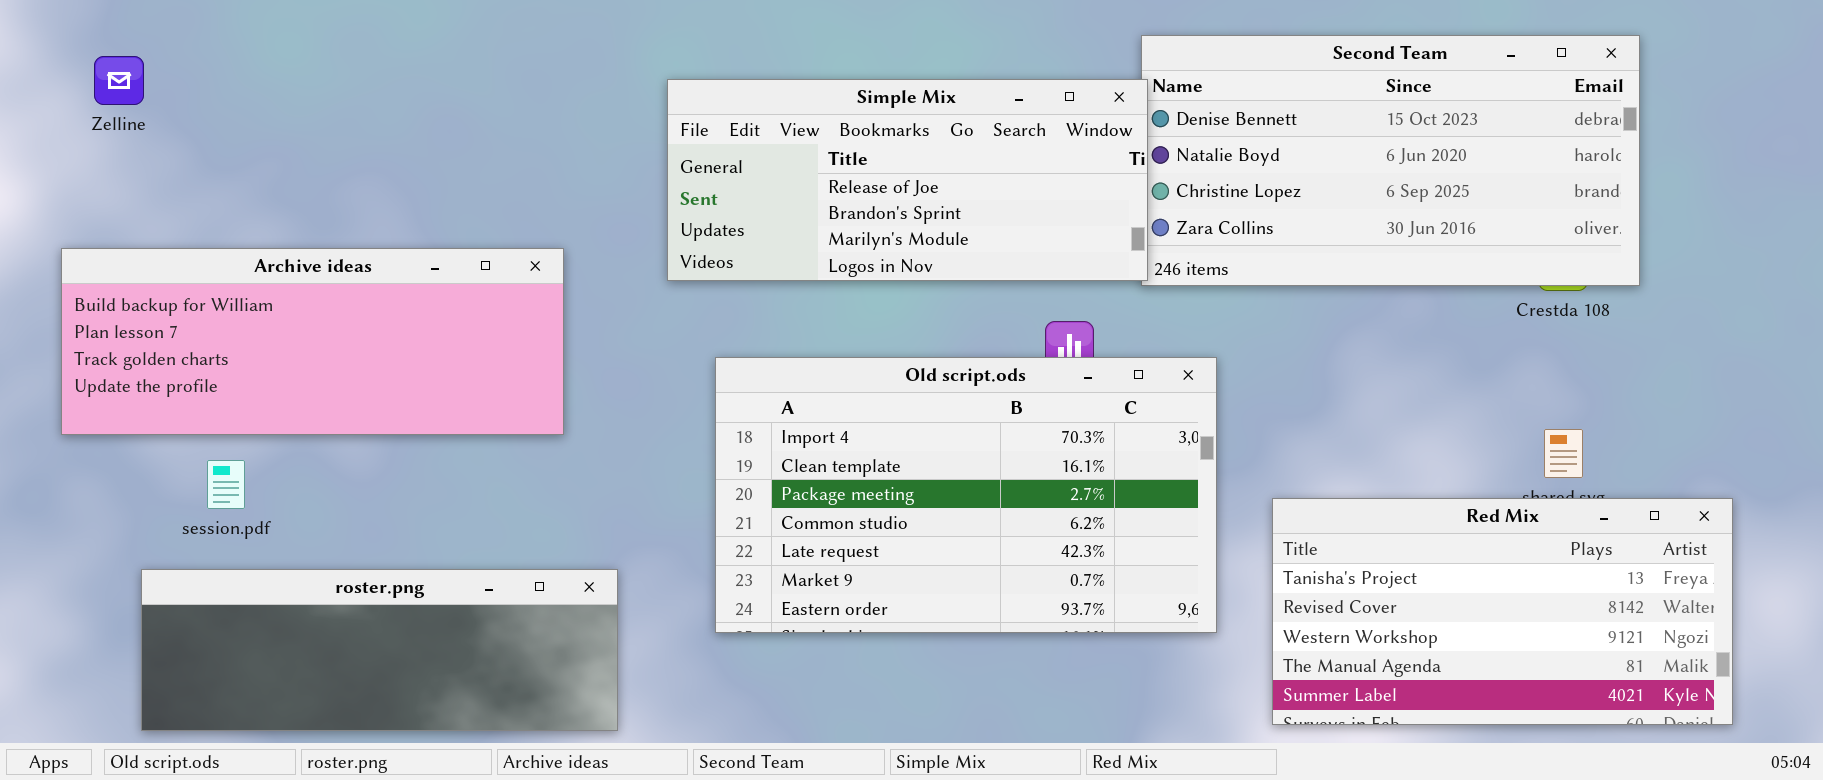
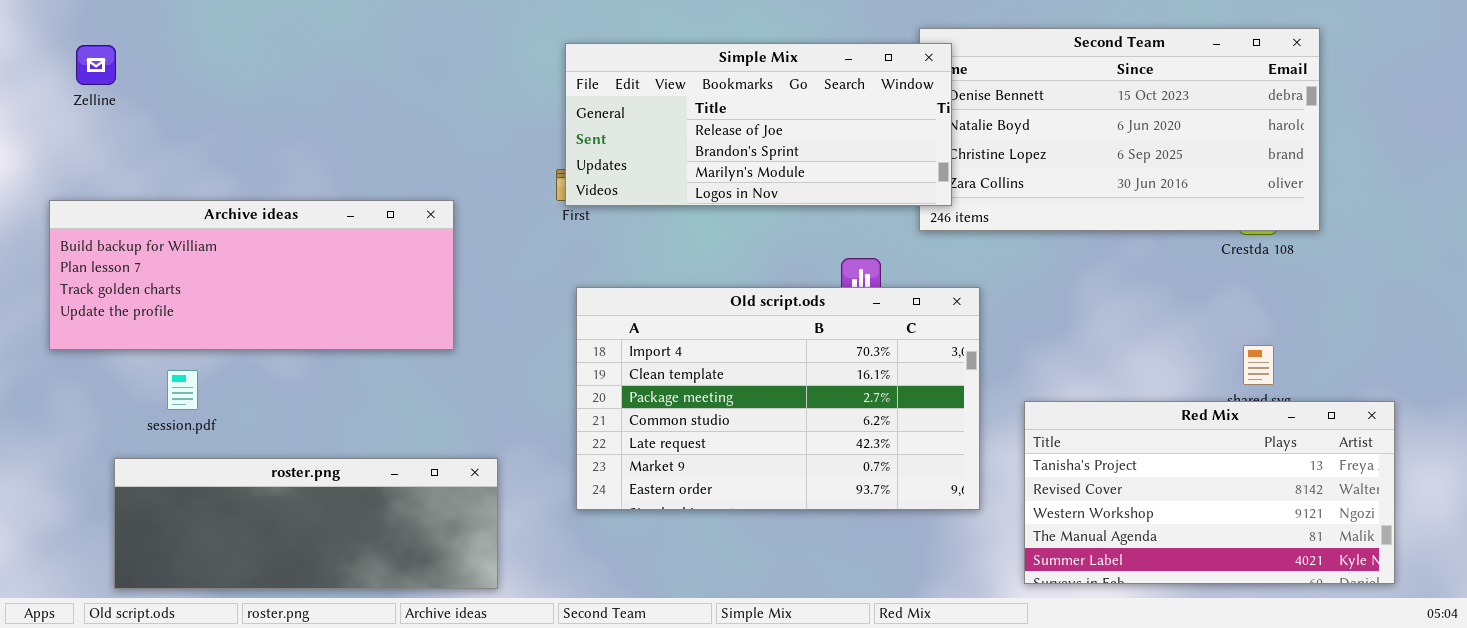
Simple Mix: [667,79,1148,281] -> [565,43,952,206], moved

